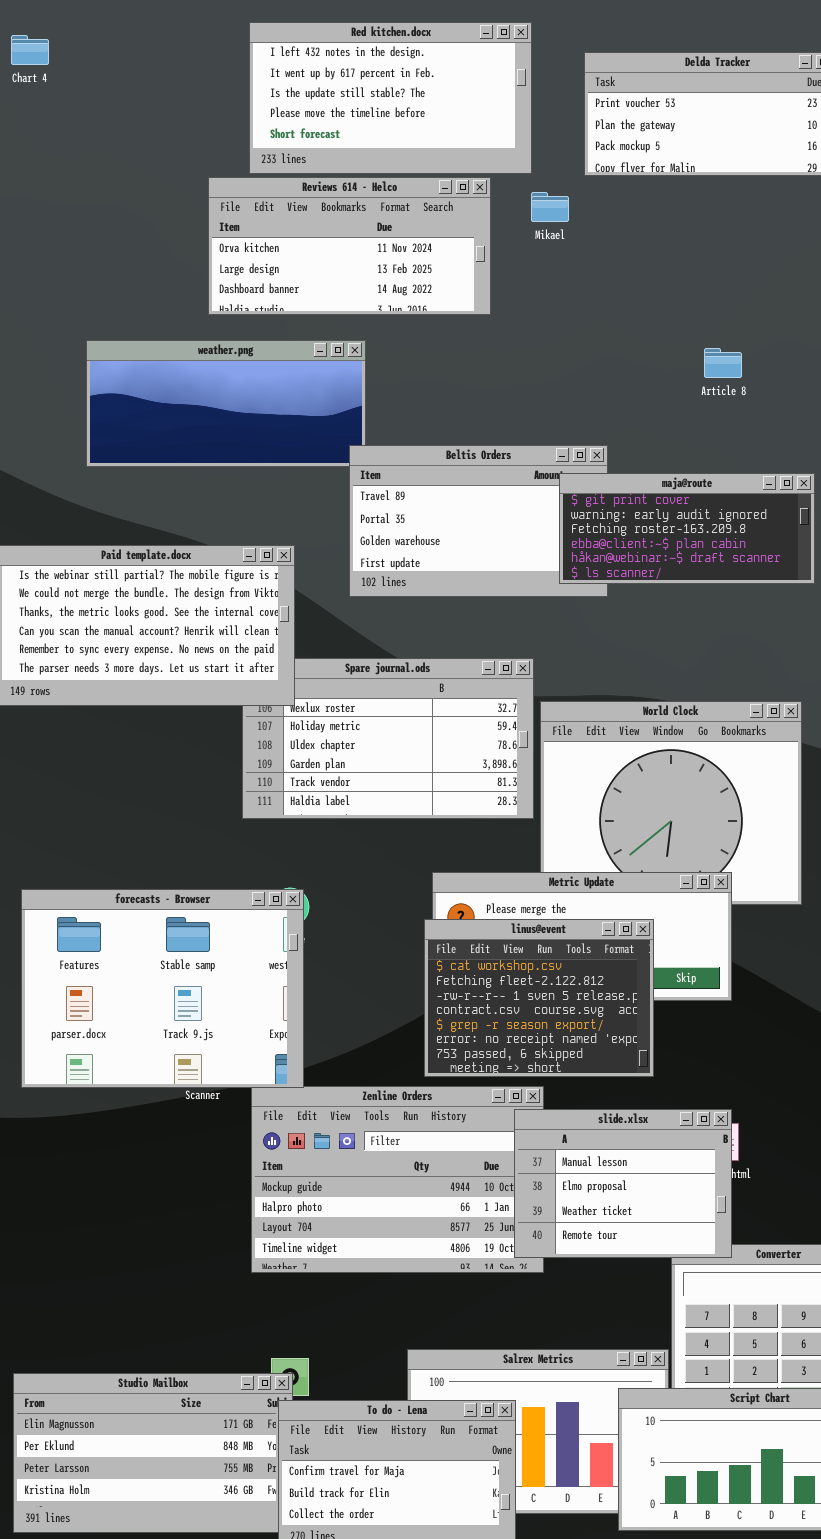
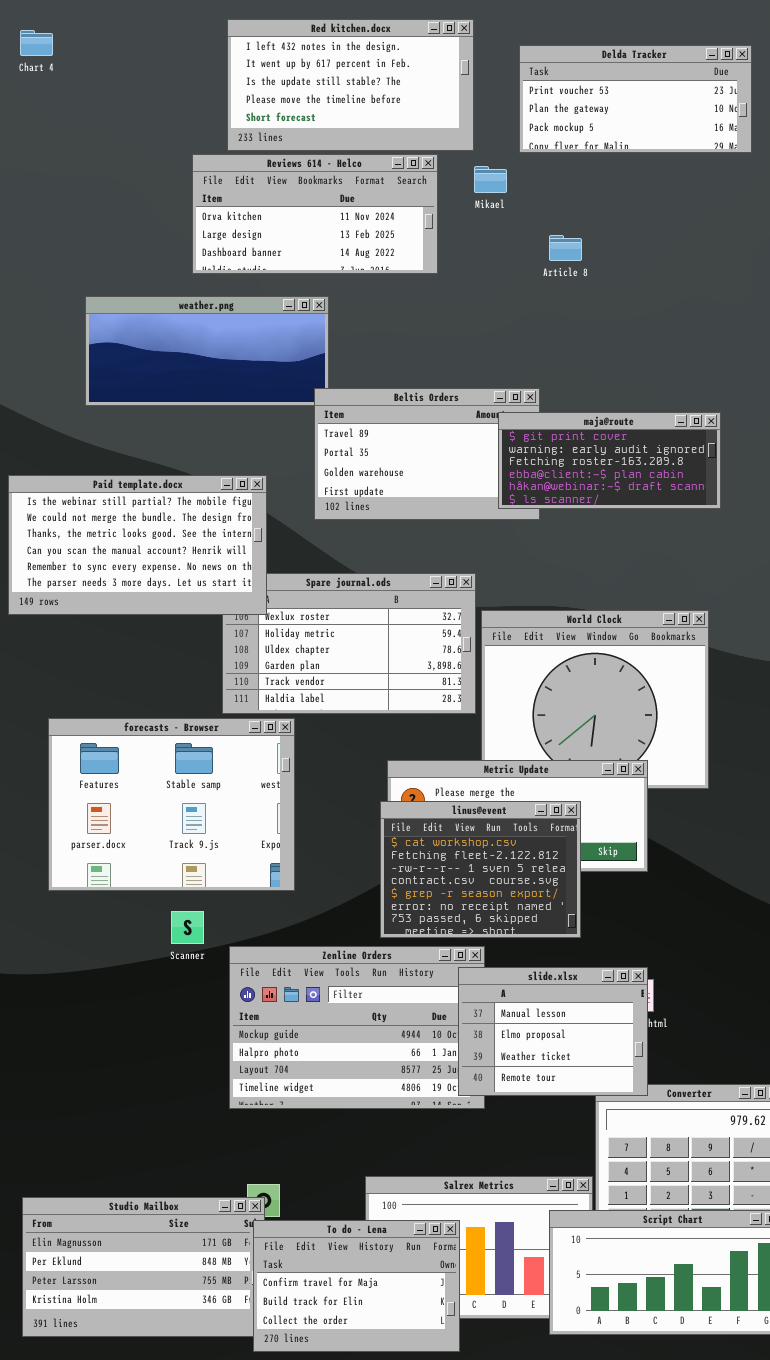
Article 8: [704,348,742,378] -> [549,235,582,261], moved
forecasts - Browser: [21,889,304,1088] -> [48,718,295,891], moved

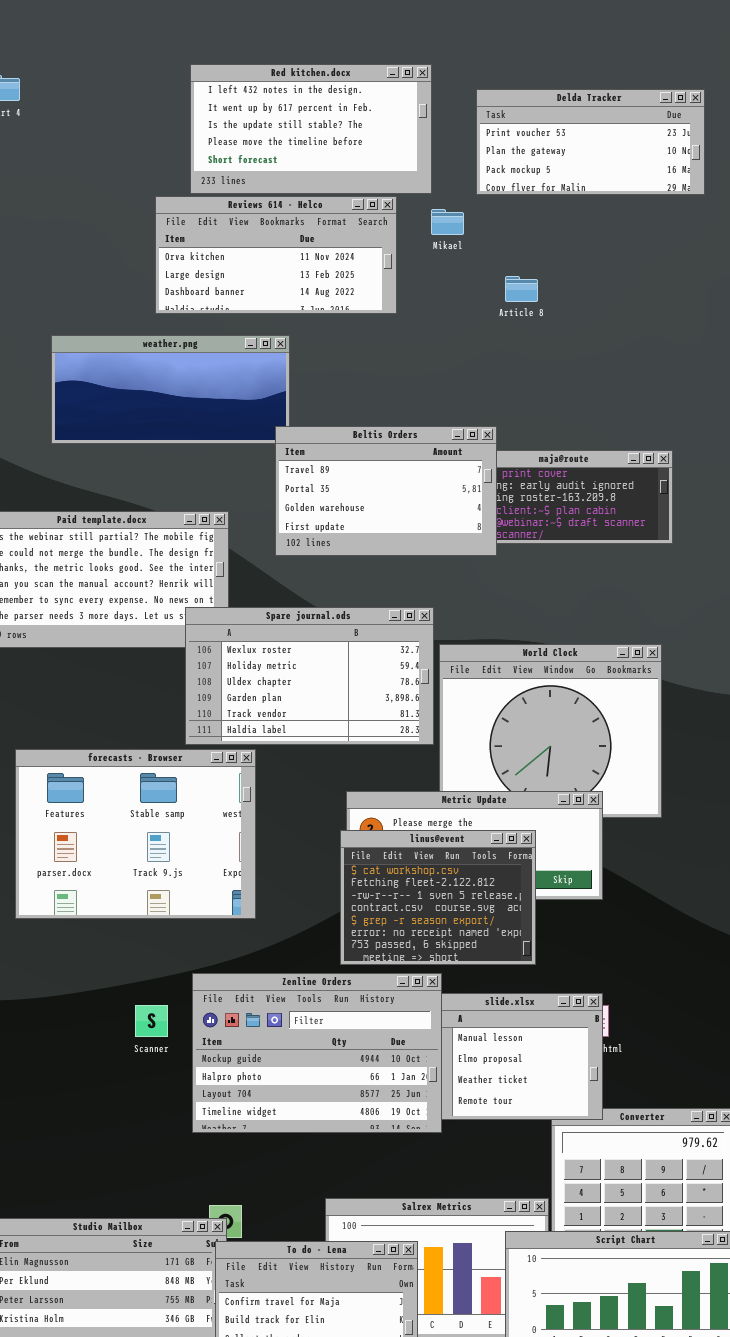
Beltis Orders: [314,388,540,520] -> [275,426,497,556], raised
Spare journal.ods: [222,573,476,714] -> [185,607,434,745], raised
Scanner: [171,911,204,944] -> [135,1005,168,1037], moved
Zenline Orders: [229,946,485,1109] -> [192,973,442,1133], raised

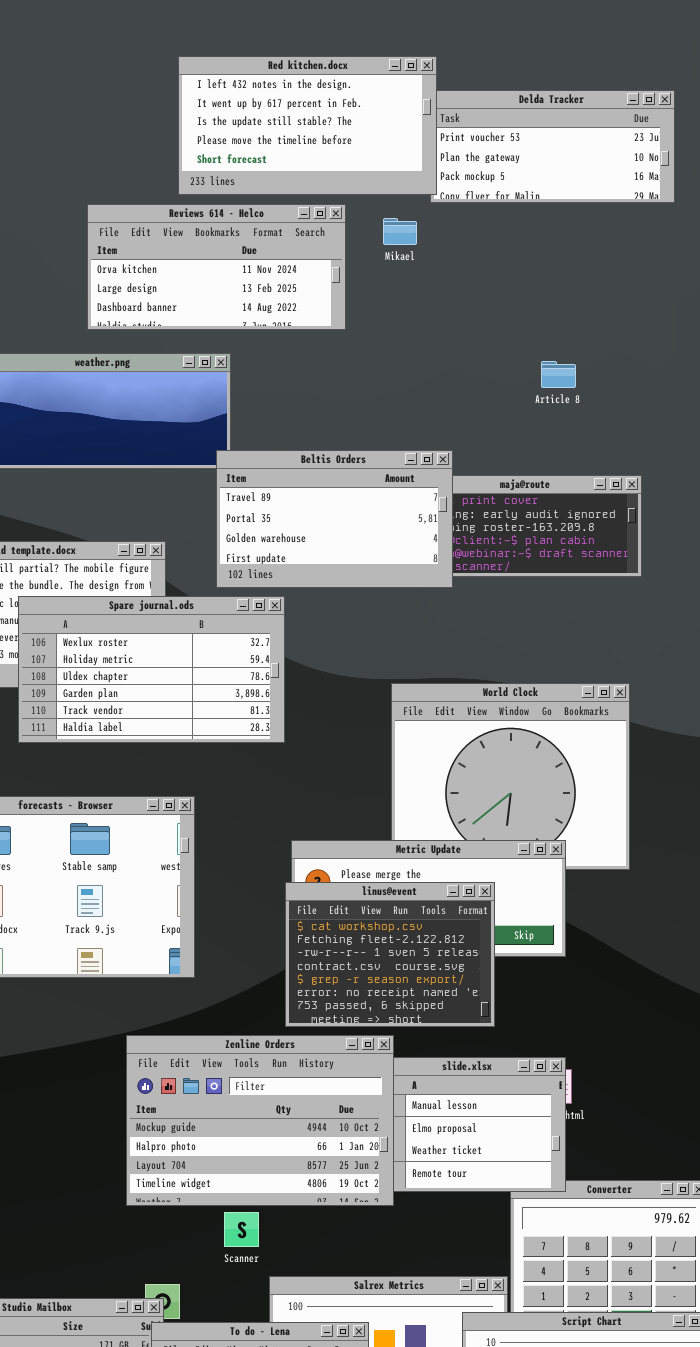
Red kitchen.docx: [190,64,432,194] -> [178,56,437,195], moved
Article 8: [505,276,538,302] -> [541,361,576,388], moved
Spare journal.ods: [185,607,434,745] -> [18,596,285,743], moved
Scanner: [135,1005,168,1037] -> [224,1212,259,1247], moved

